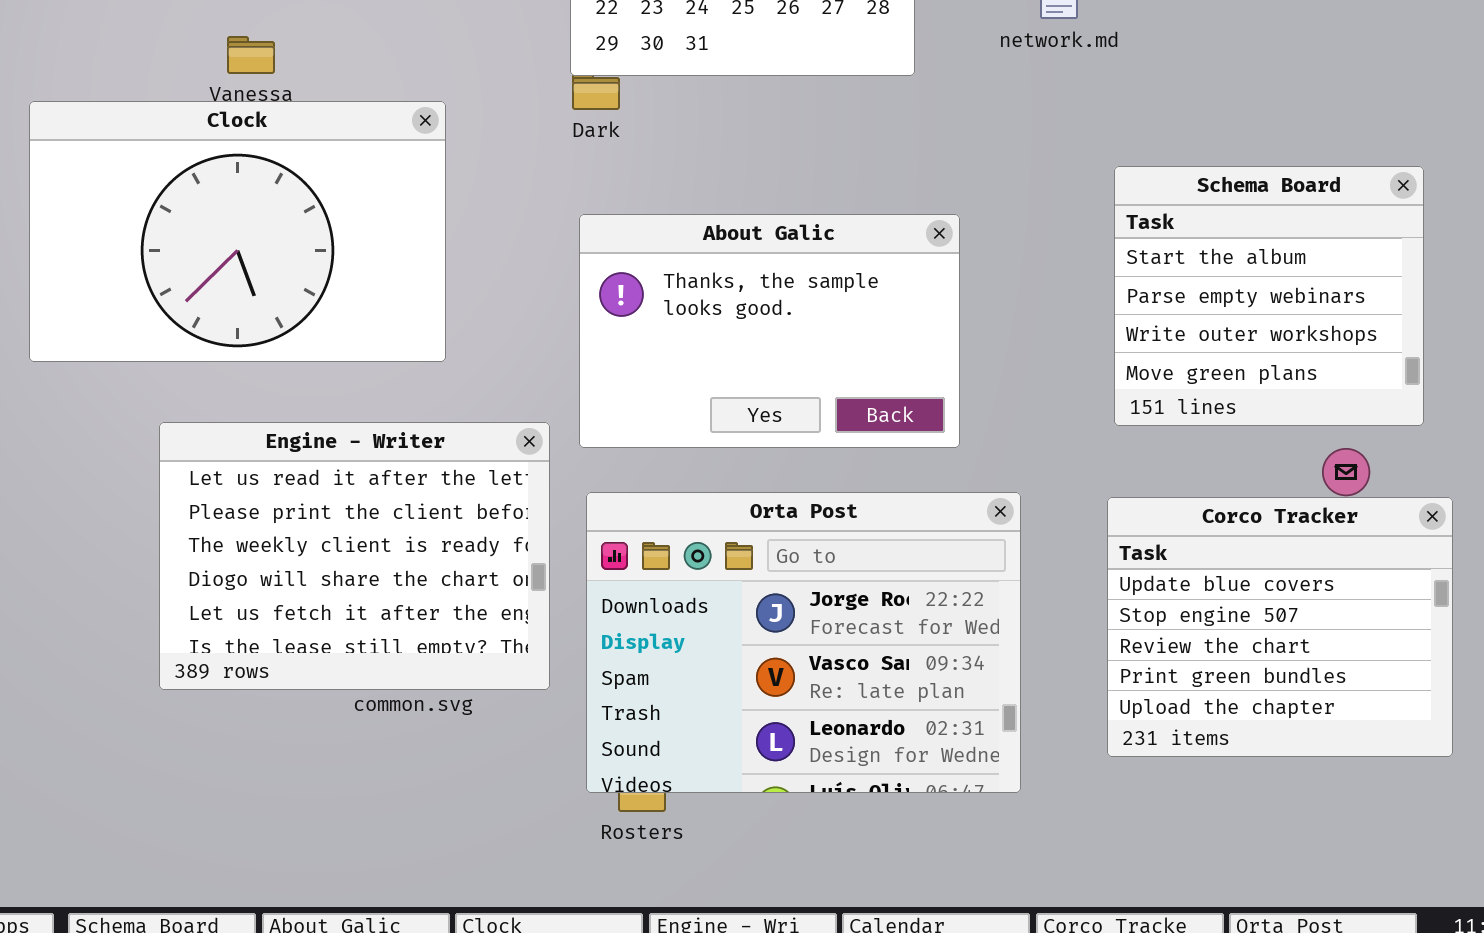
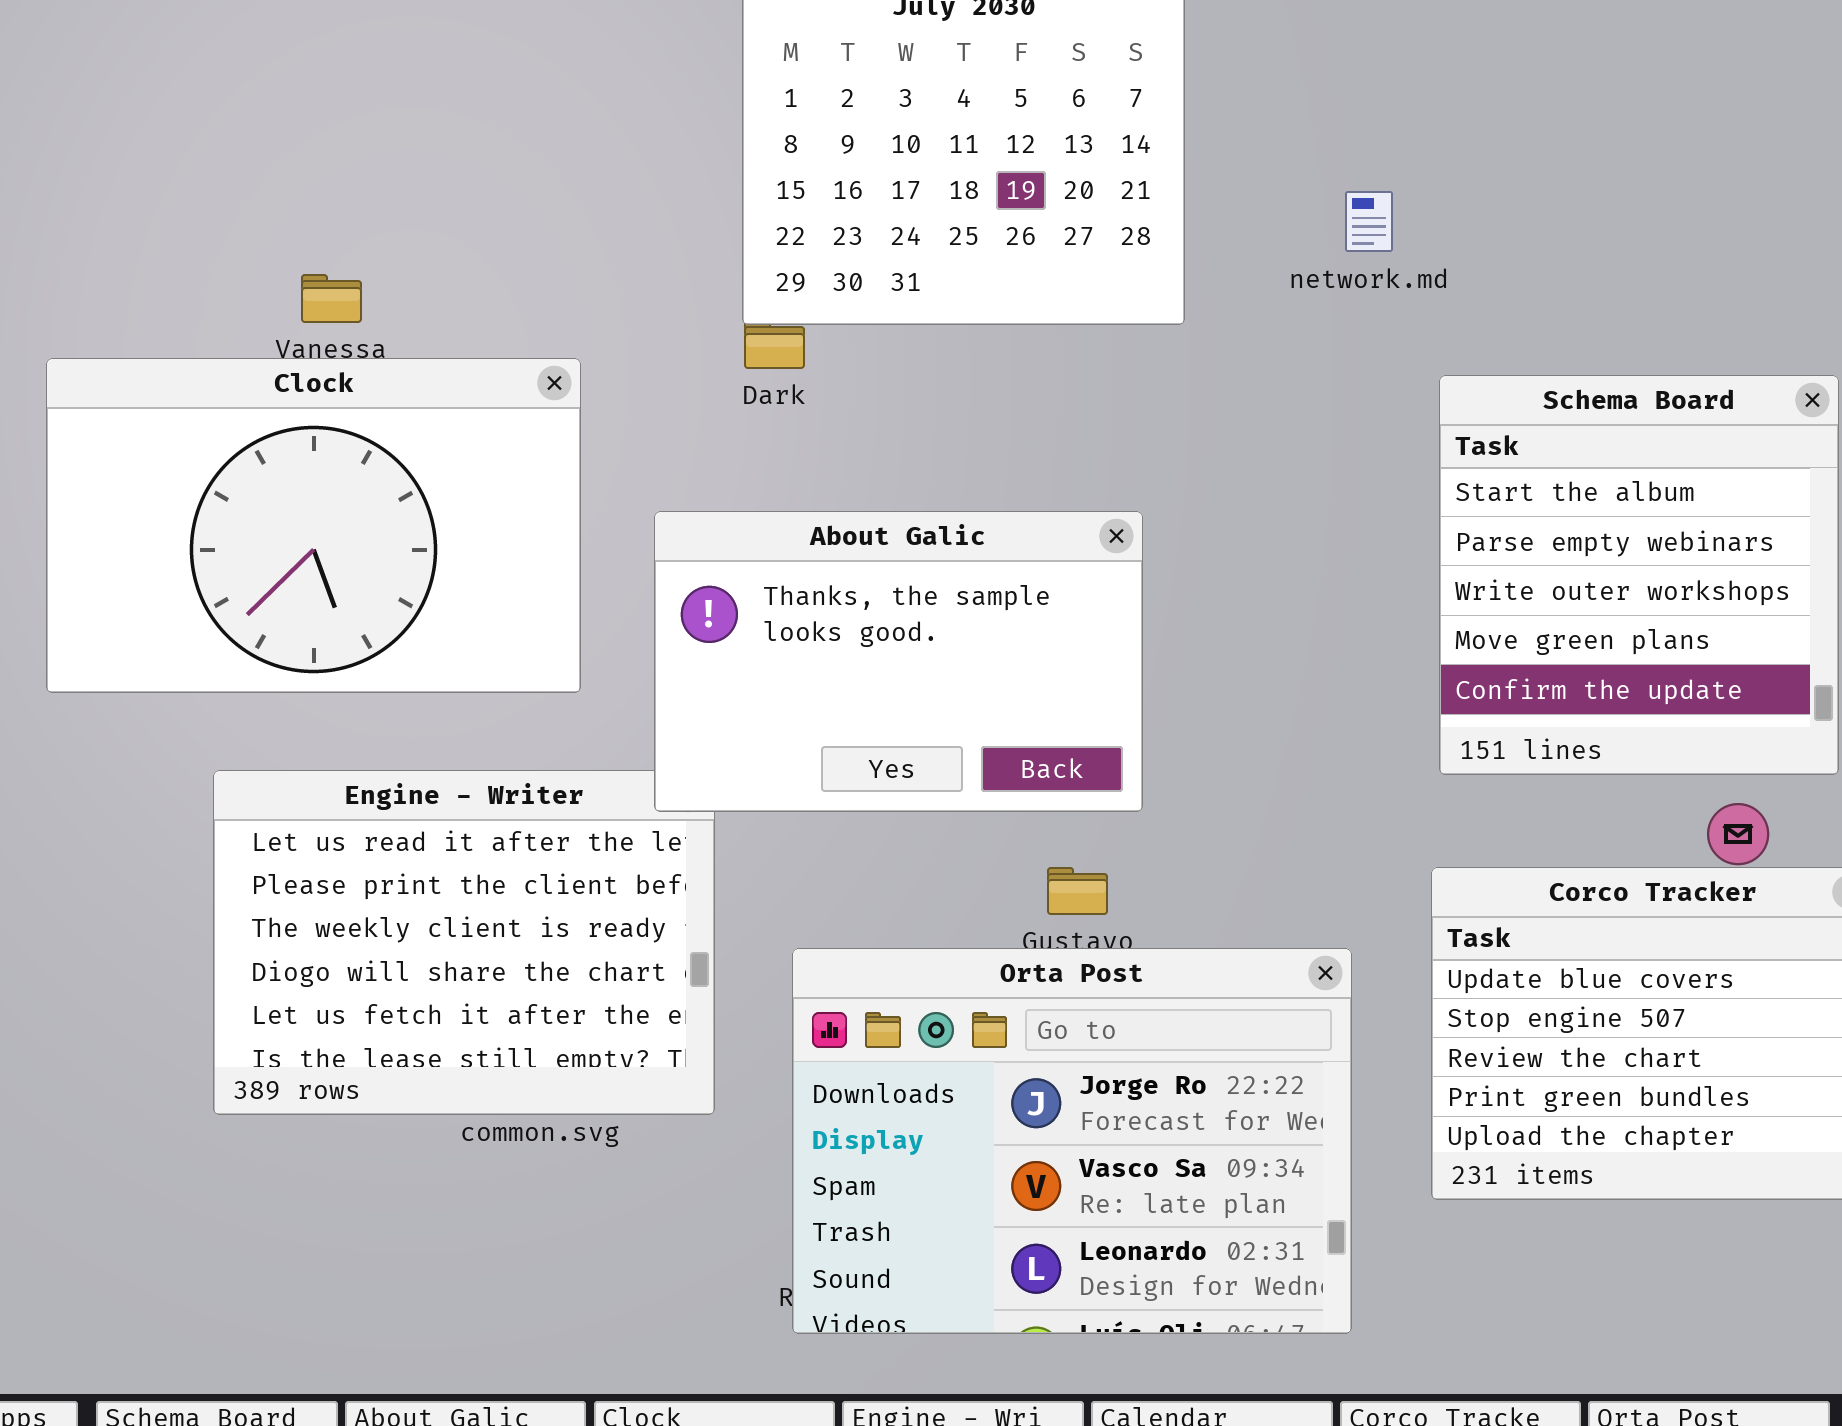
Schema Board: [1114,166,1424,426] -> [1439,375,1839,775], resized
About Galic: [579,214,960,448] -> [654,511,1143,812], moved
Orta Post: [586,492,1021,793] -> [792,948,1352,1334], moved

